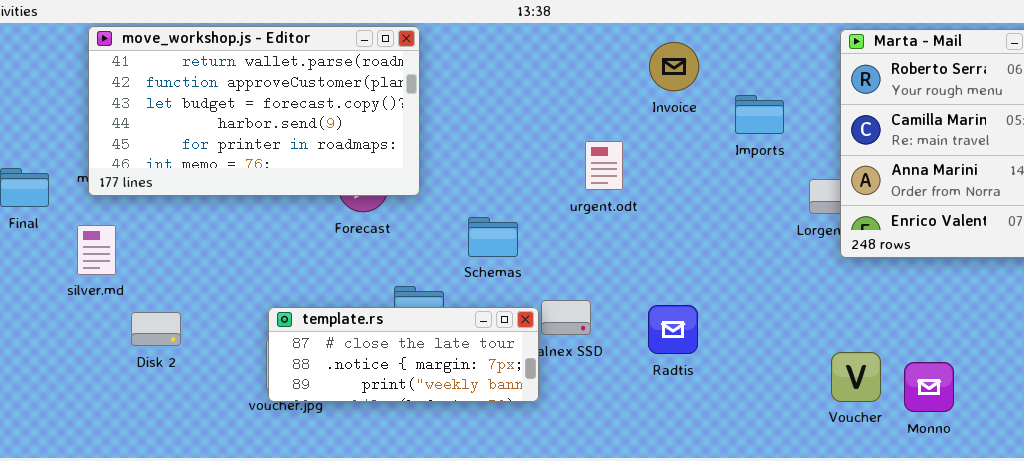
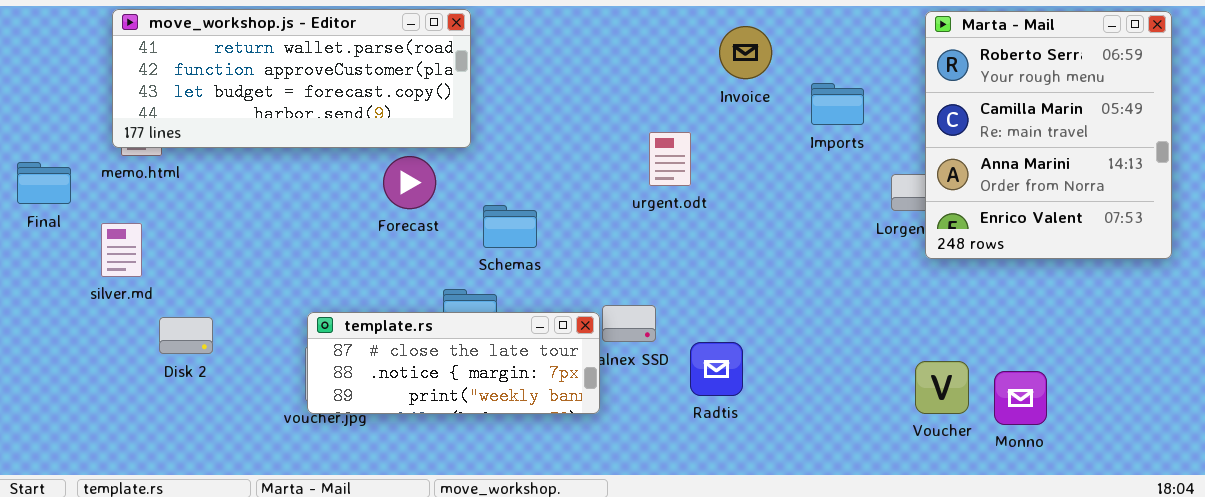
move_workshop.js - Editor: [88,26,420,196] -> [112,9,471,148], resized
Schemas: [468,217,518,257] -> [483,205,537,248], moved
Radtis: [648,305,698,354] -> [690,342,743,396], moved

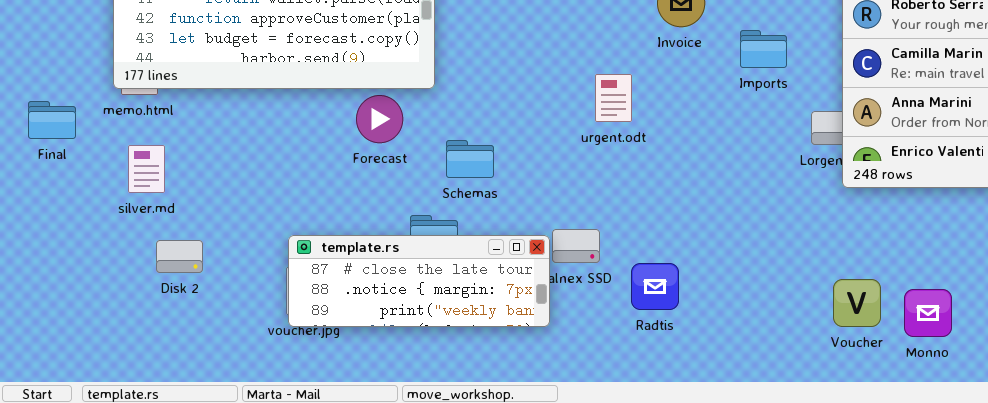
silver.md: [101,223,142,277] -> [128,145,165,193], moved

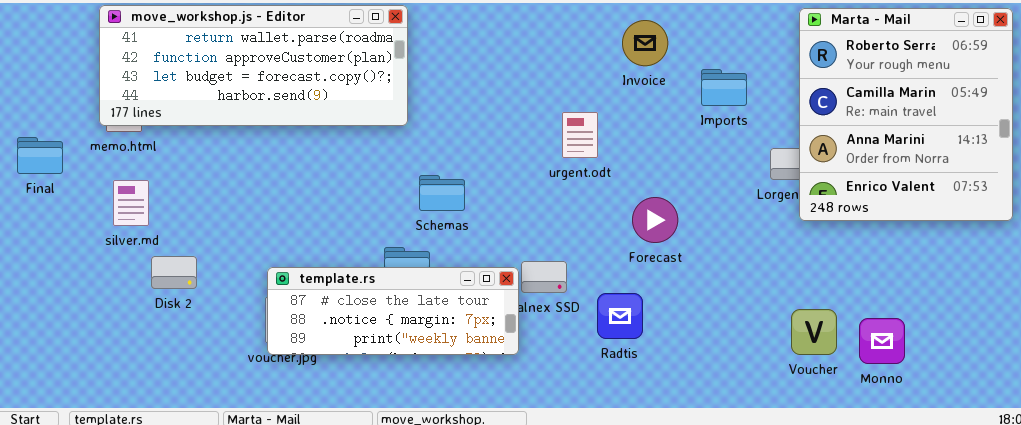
Forecast: [356,95,403,143] -> [632,197,678,243], moved
Disk 2: [156,240,203,273] -> [151,256,197,289], moved

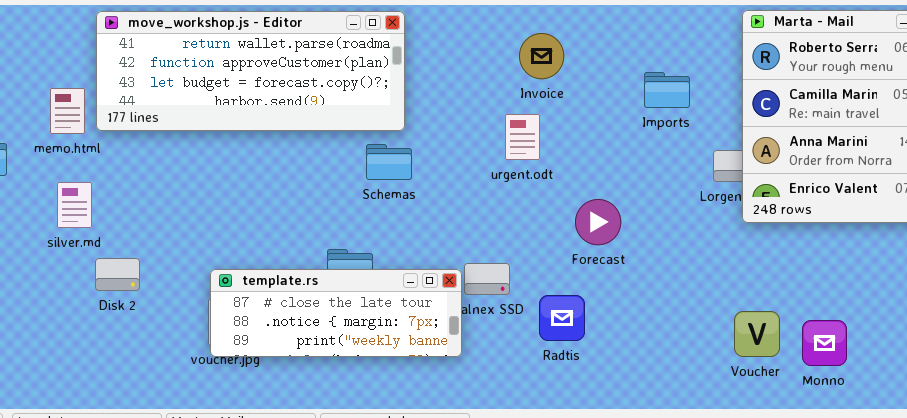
move_workshop.js - Editor: [99,5,408,126] -> [96,11,405,131], moved
Invoice: [622,20,668,66] -> [519,33,564,79], moved
Schemas: [419,175,465,211] -> [366,144,412,180], moved

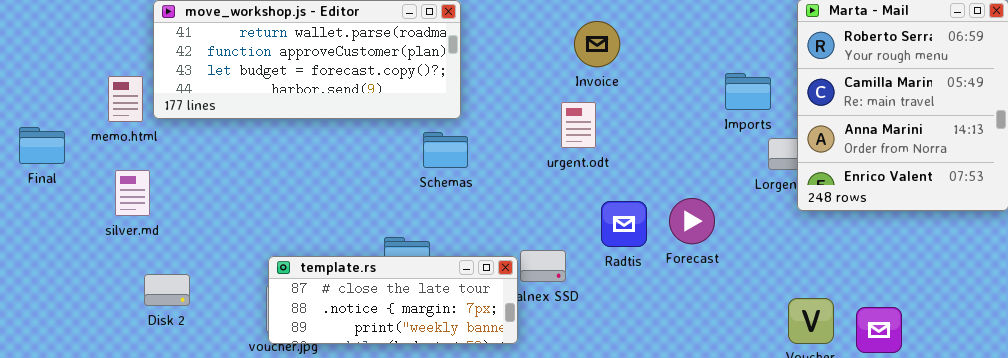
Imports: [644,72,690,108] -> [725,73,771,110], moved
Forecast: [575,199,621,245] -> [669,198,715,244], moved
Disk 2: [95,258,140,291] -> [144,274,190,306], moved
Radtis: [539,295,585,341] -> [601,201,647,247], moved

